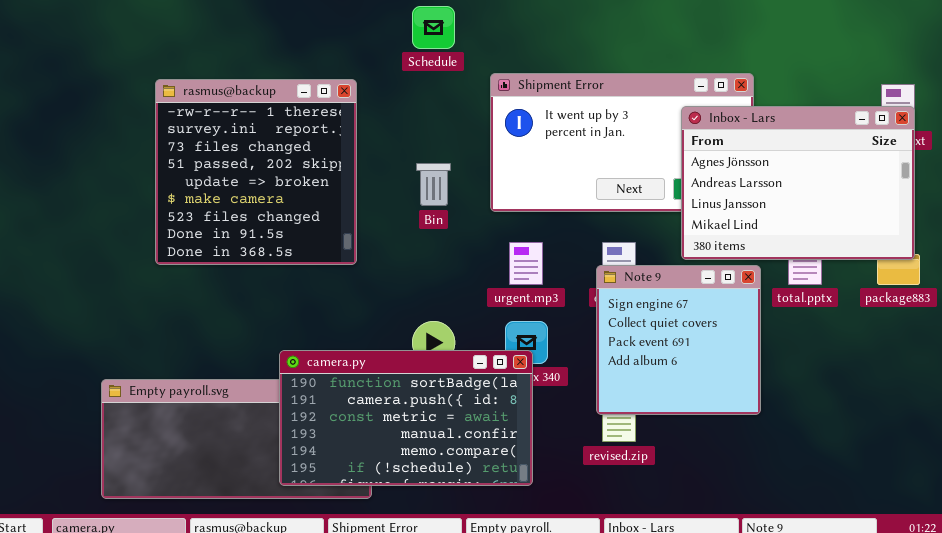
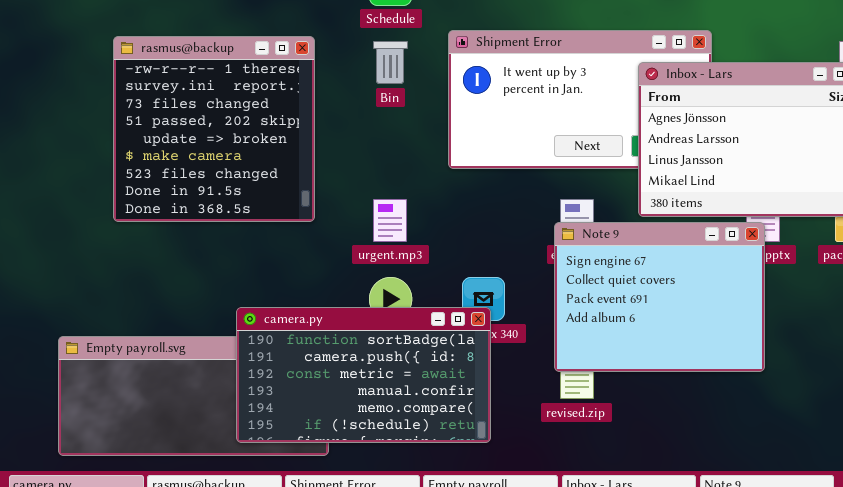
Bin: [416,163,451,206] -> [373,41,408,84], moved
urgent.mp3: [509,242,543,285] -> [373,199,407,242], moved
Note 9: [596,265,761,415] -> [554,222,765,372], resized

